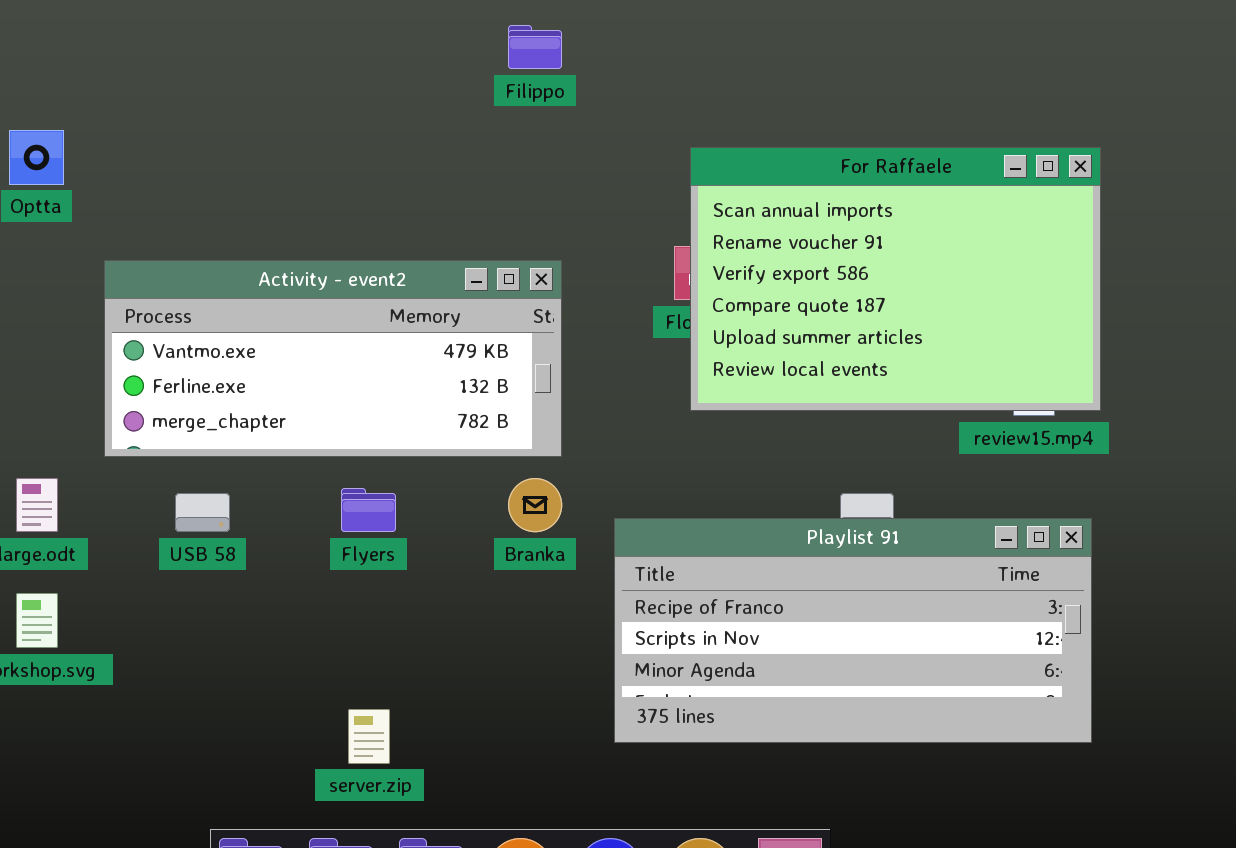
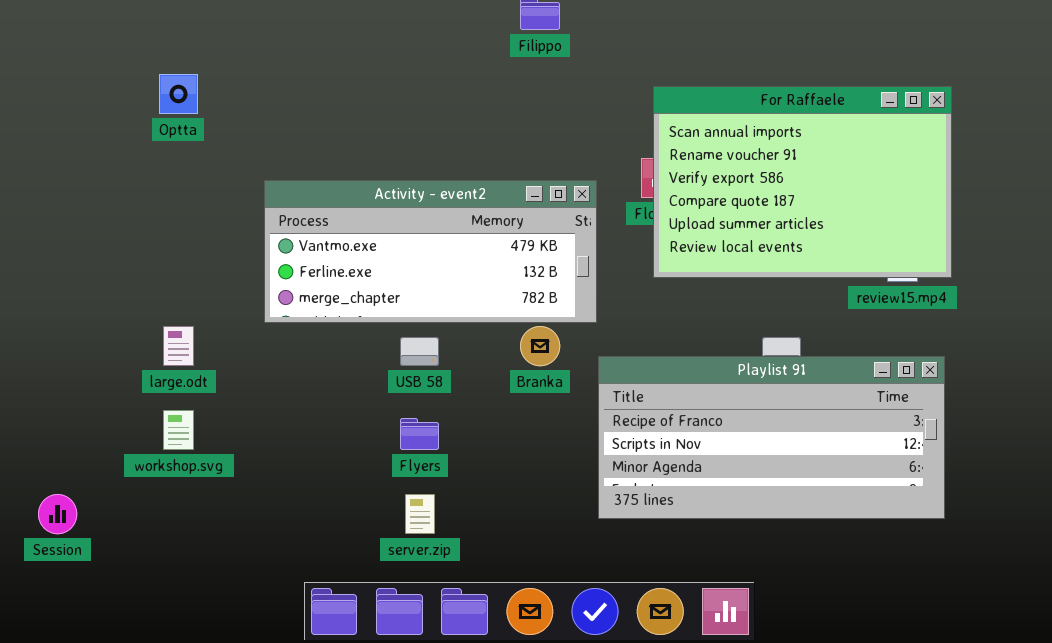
Activity - event2: [104,260,562,457] -> [264,180,597,323], moved
Flyers: [341,488,396,532] -> [400,418,439,450], moved
USB 58: [175,493,230,532] -> [400,337,439,366], moved

